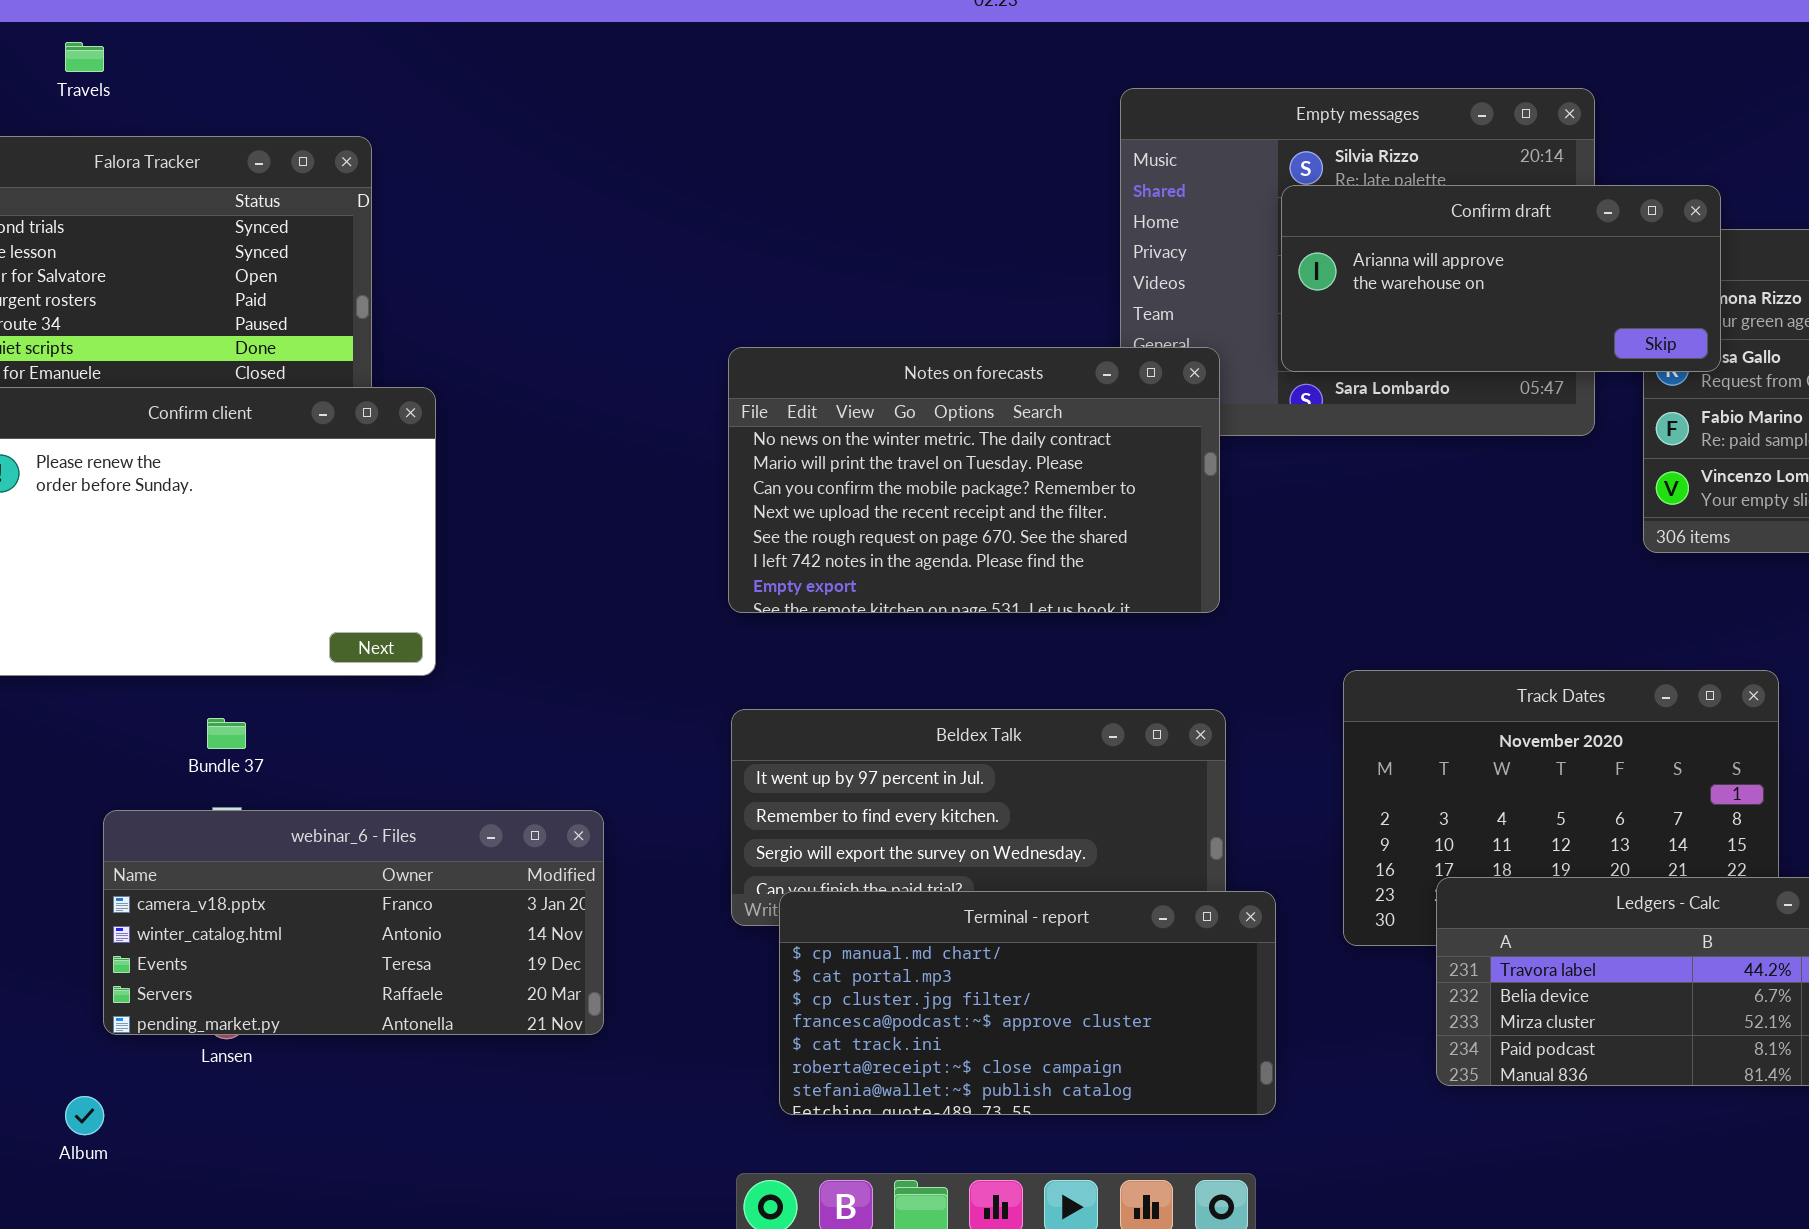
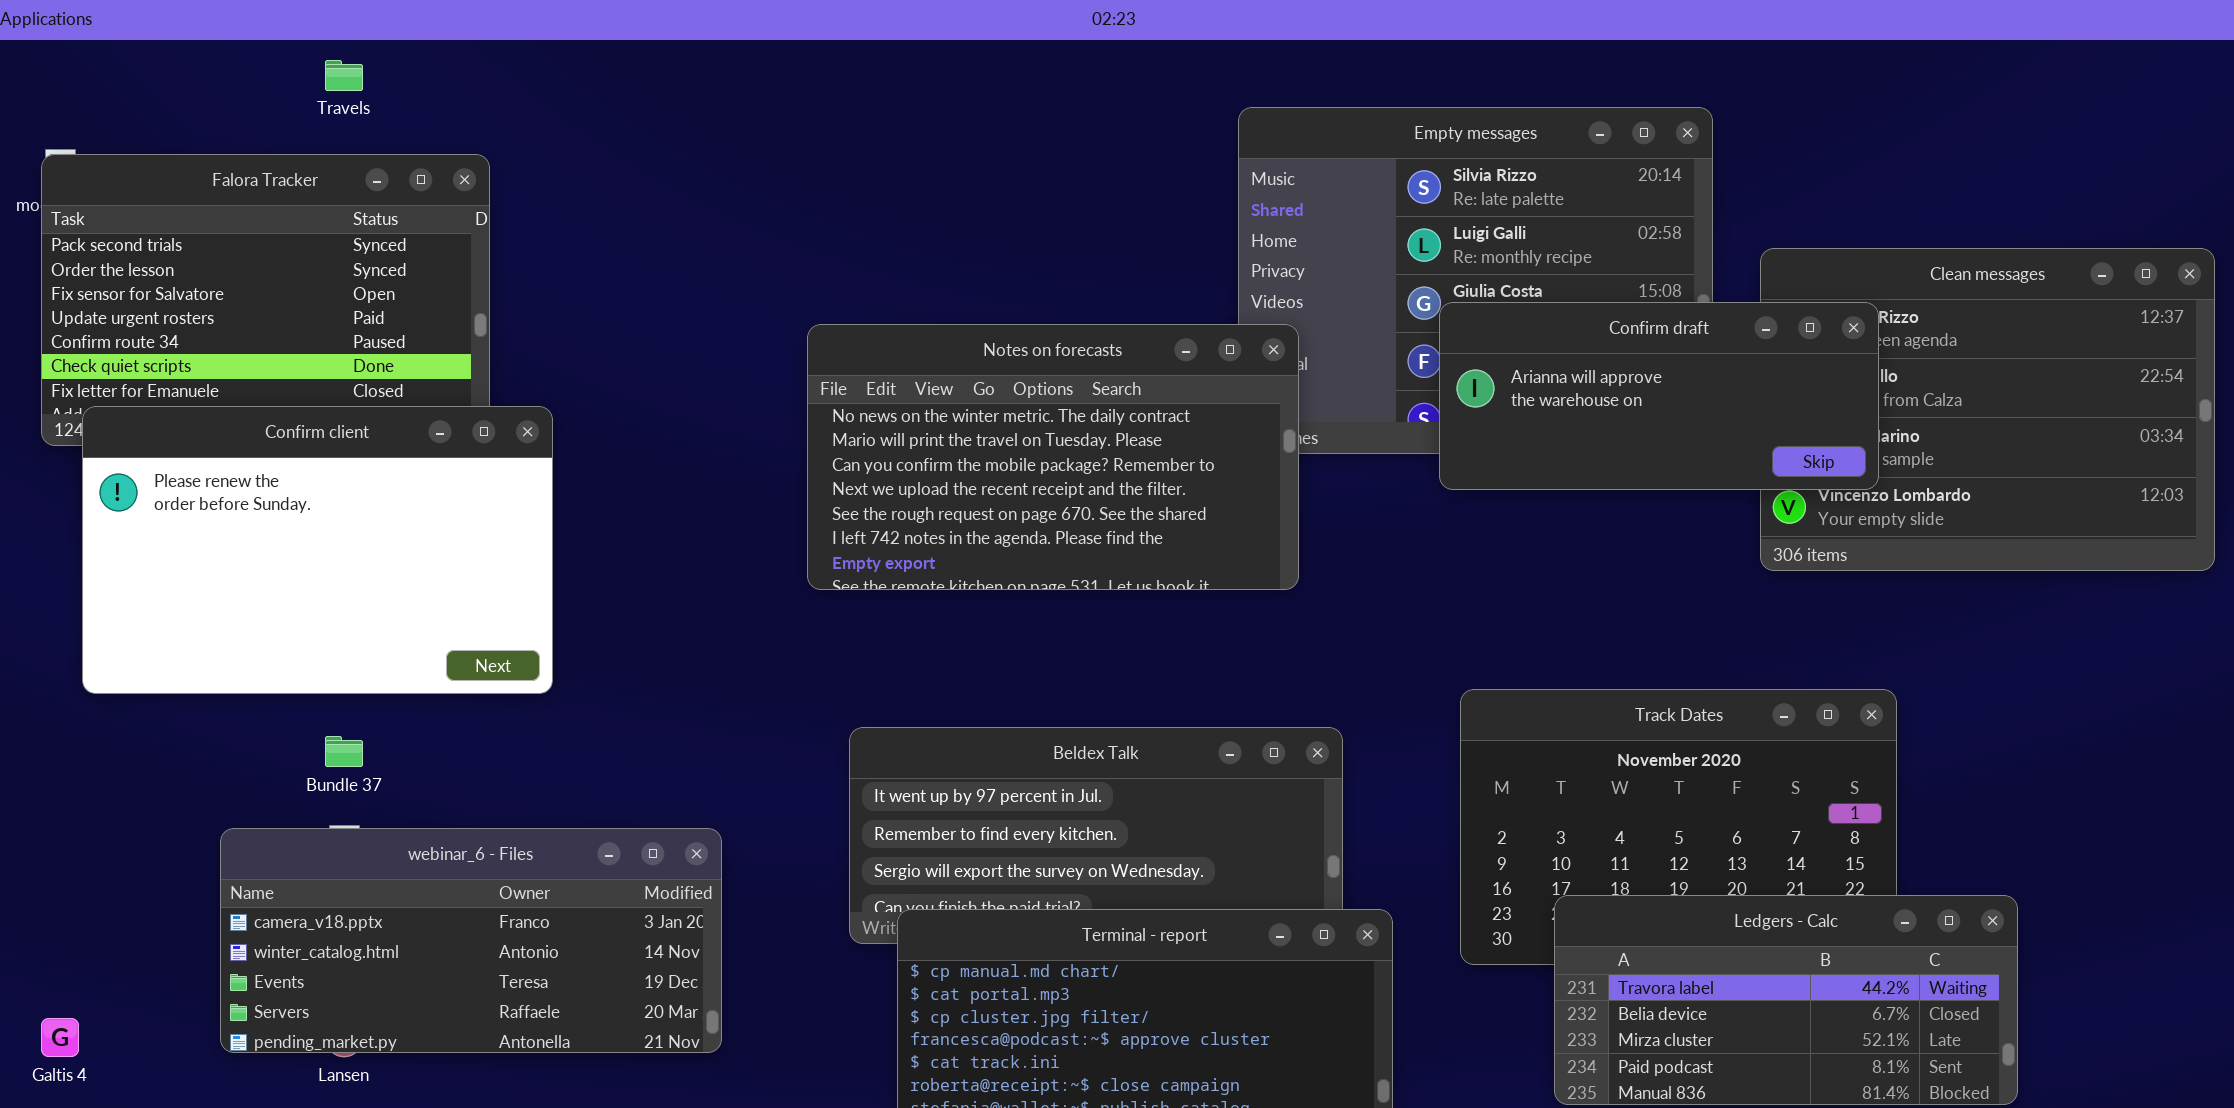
Travels: [65,42,104,72] -> [325,60,363,91], moved
Confirm draft: [1281,185,1721,372] -> [1439,302,1879,490], moved
Notes on forecasts: [728,347,1220,613] -> [807,324,1299,590], moved

